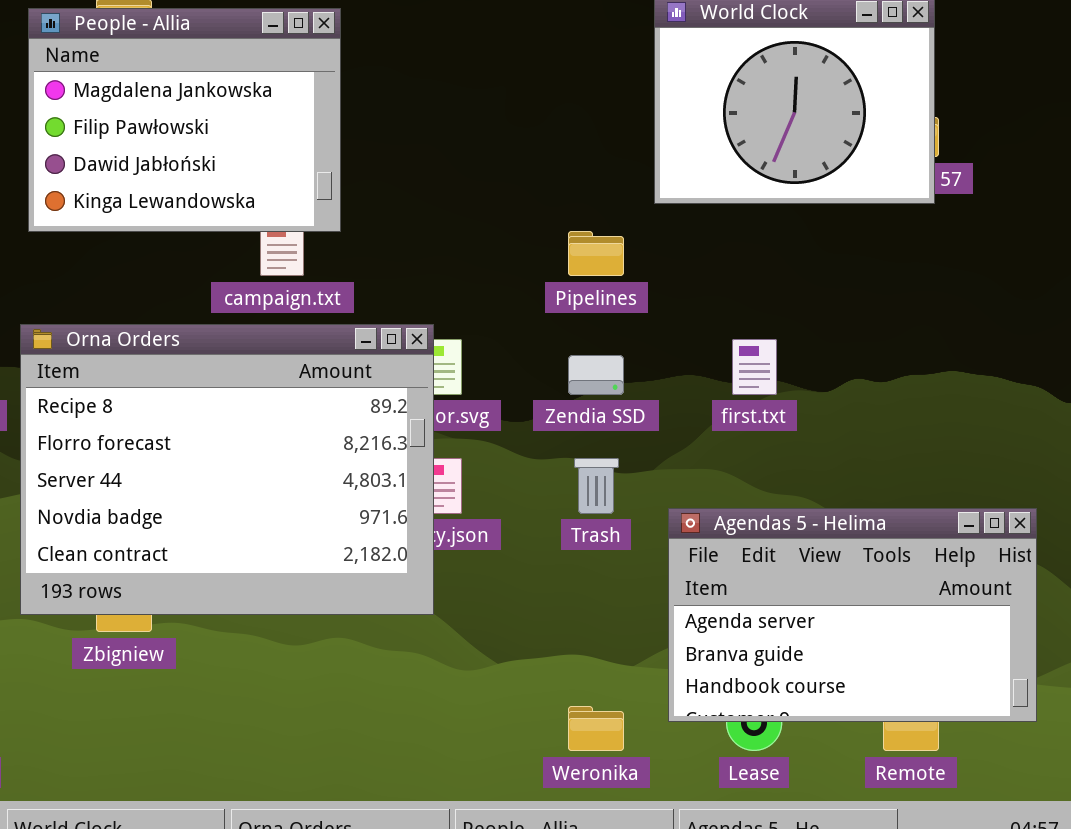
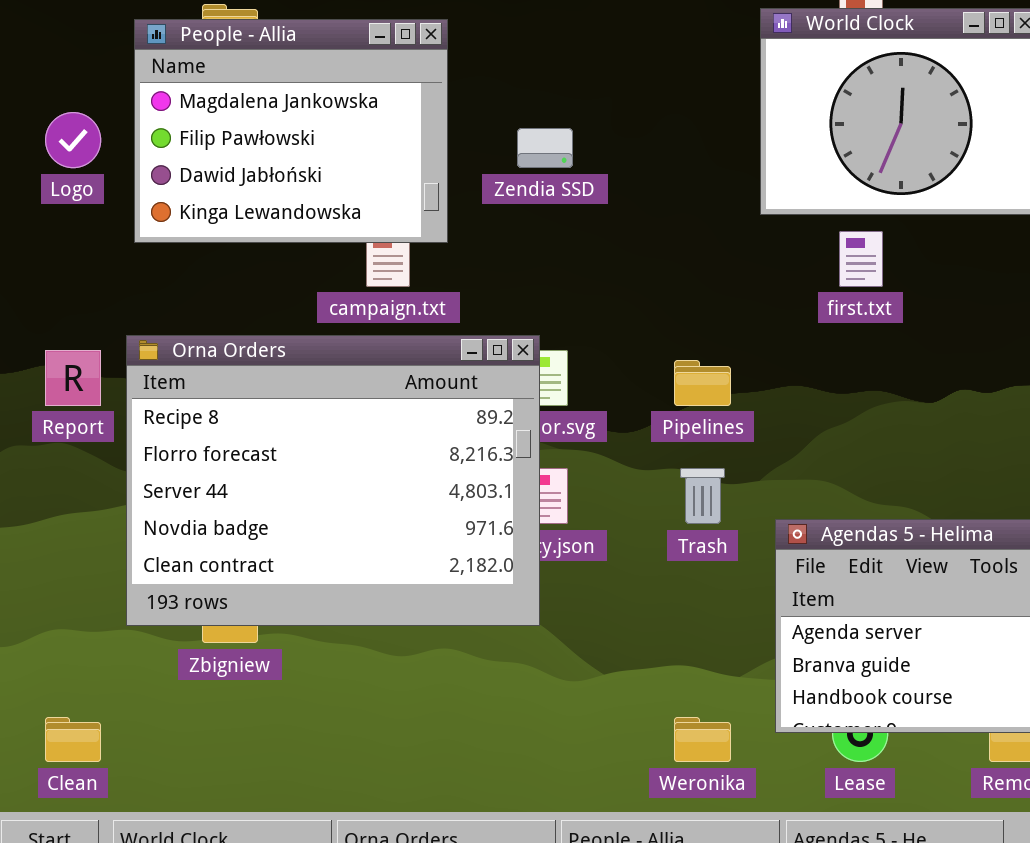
Pipelines: [568,231,624,276] -> [674,360,731,406], moved
first.txt: [732,339,777,395] -> [839,231,883,287], moved
Zendia SSD: [568,355,624,395] -> [517,128,573,168], moved

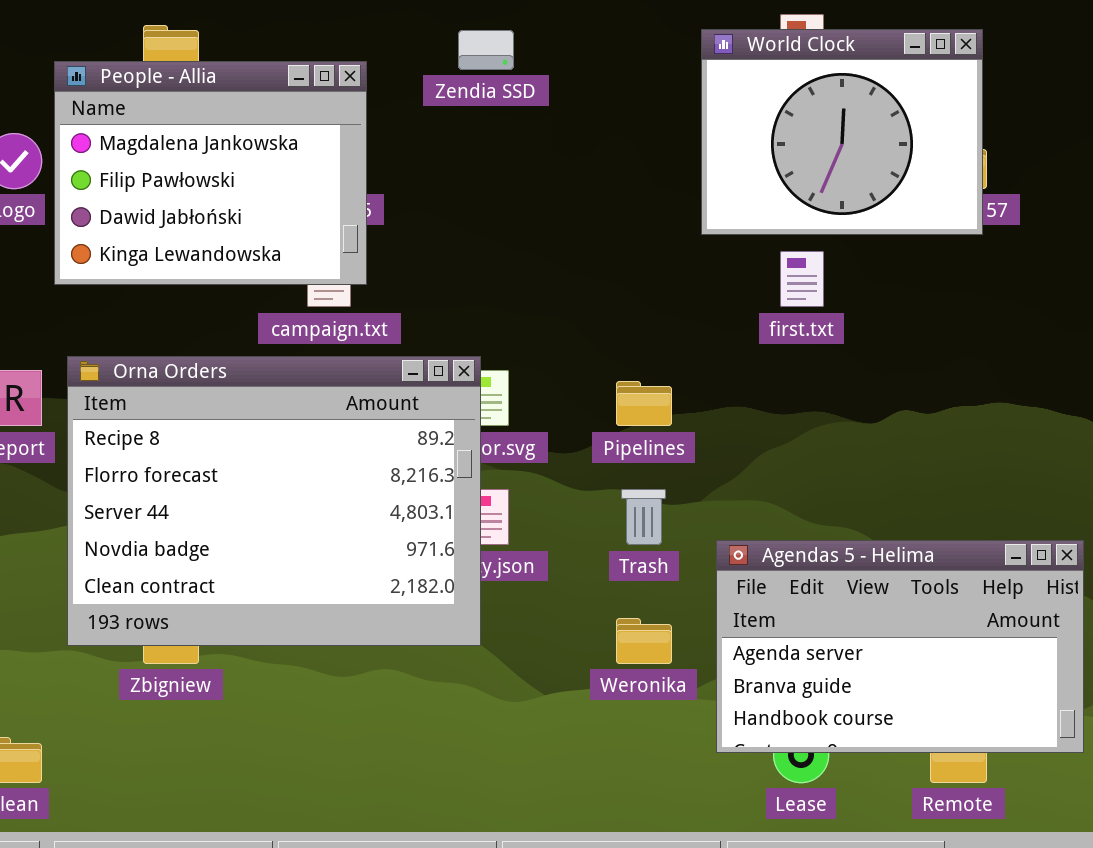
People - Allia: [134,19,448,243] -> [54,61,367,285], moved
Zendia SSD: [517,128,573,168] -> [458,30,514,70], moved
Weronika: [674,717,731,762] -> [616,618,672,664], moved

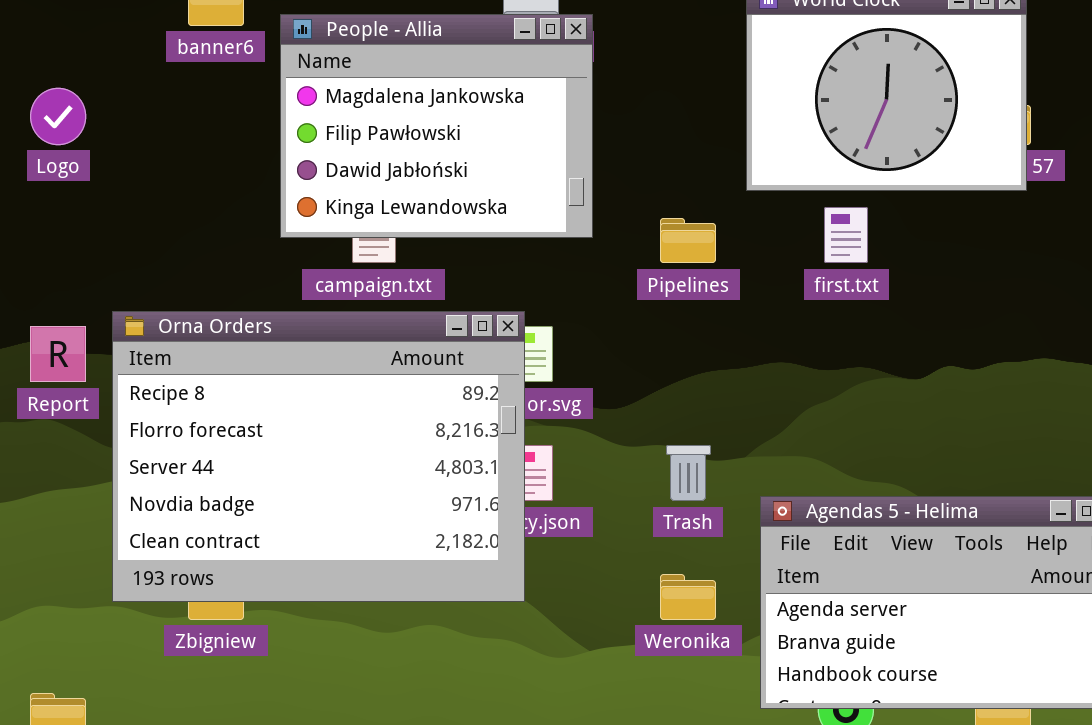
People - Allia: [54,61,367,285] -> [280,14,593,238], moved
Pipelines: [616,381,672,426] -> [660,218,716,263], moved

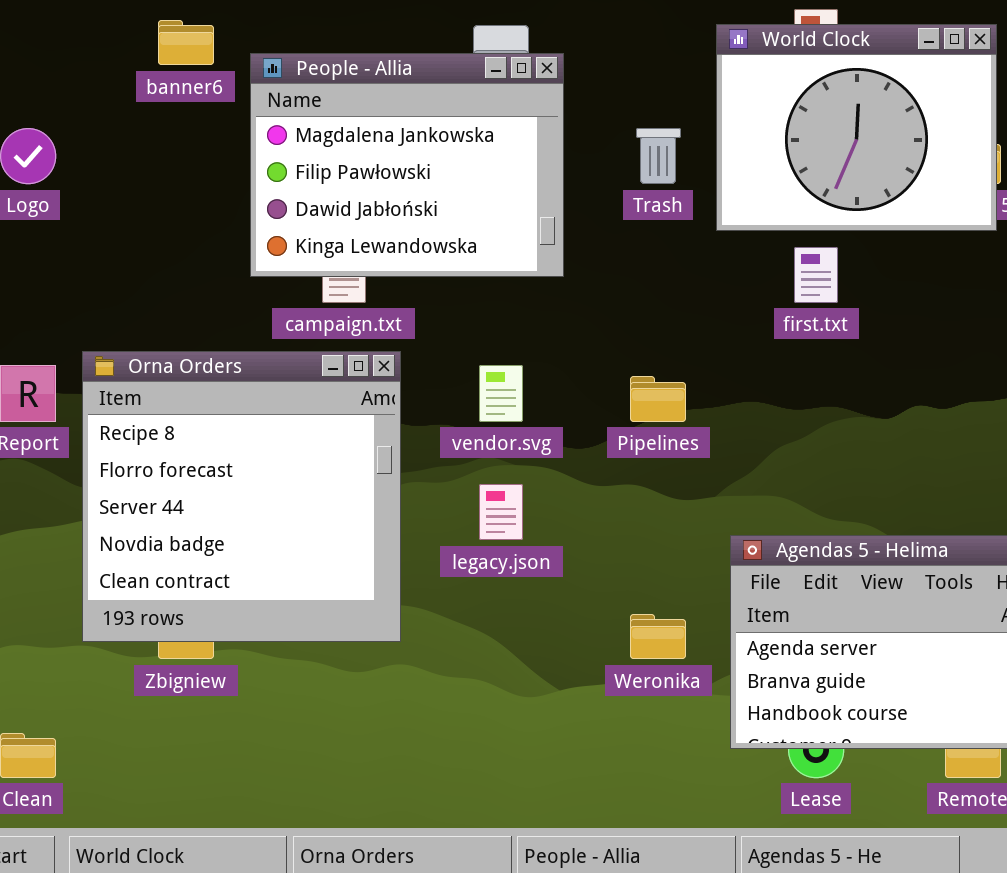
Pipelines: [660,218,716,263] -> [630,376,686,422], moved
Orna Orders: [112,311,525,602] -> [82,351,401,642], resized
Trash: [666,445,711,501] -> [636,128,681,184], moved

